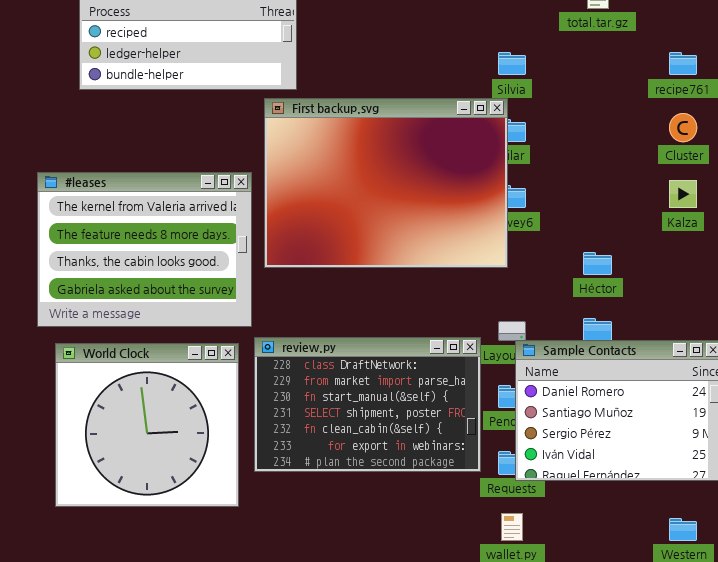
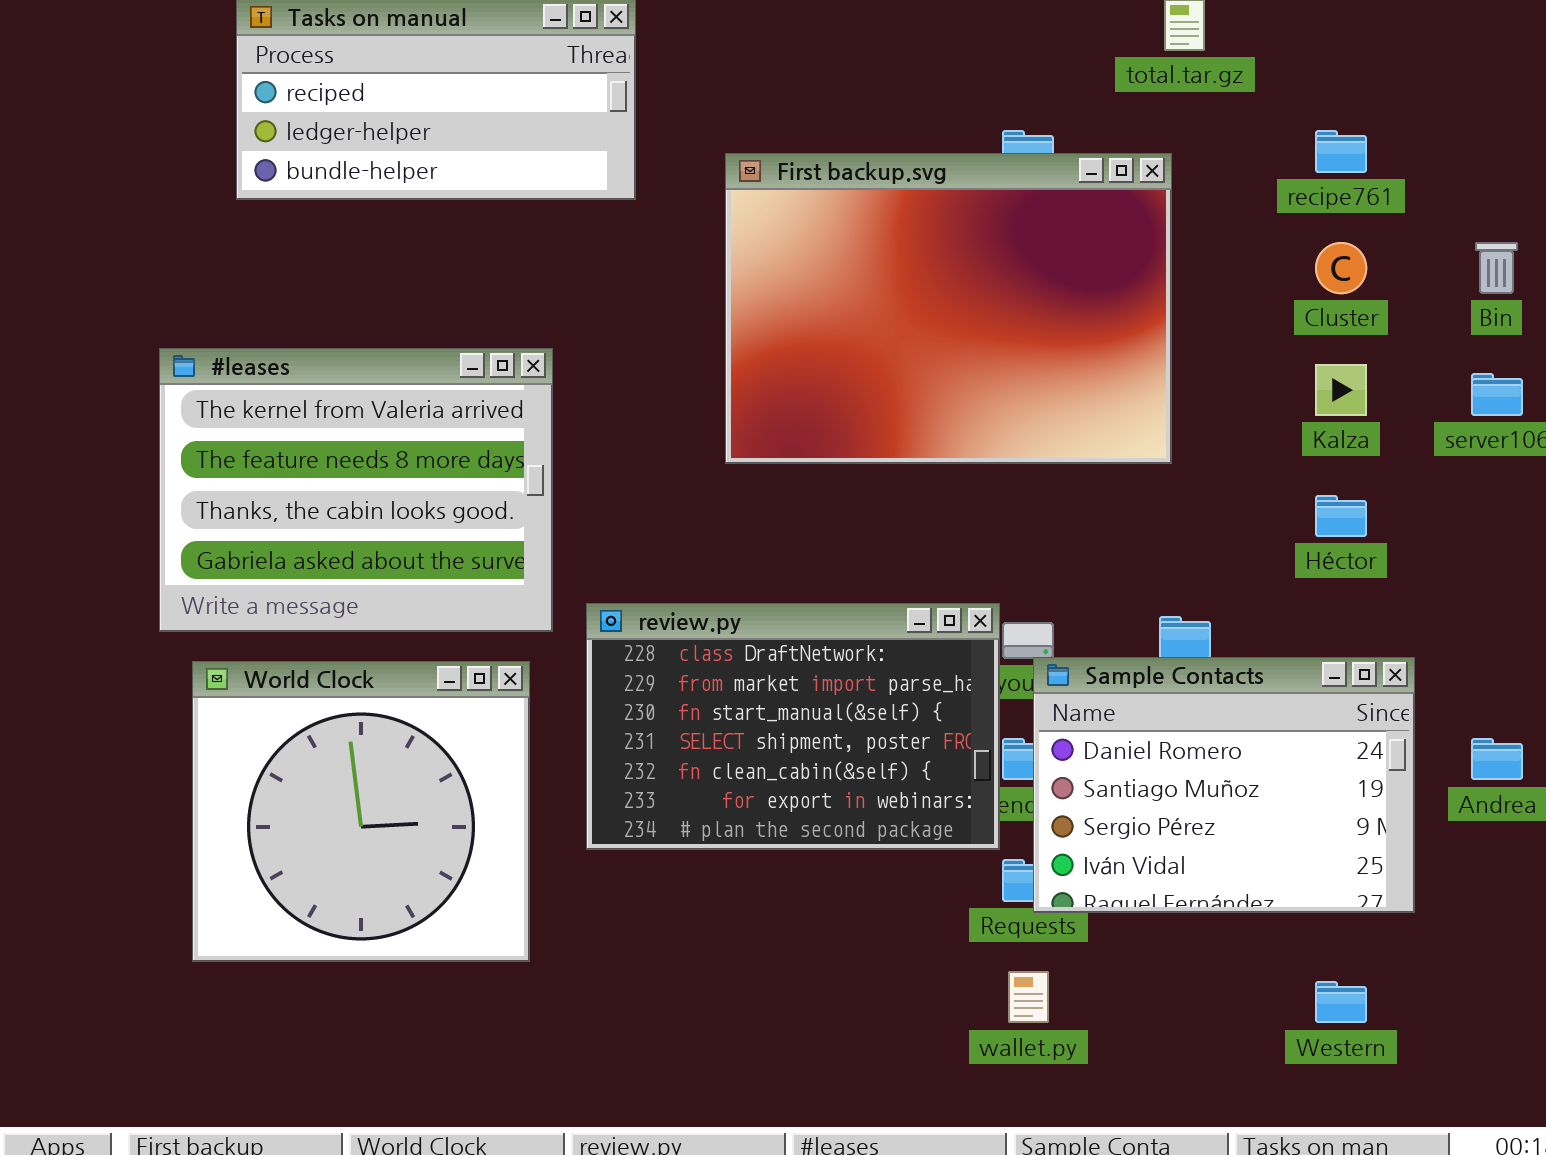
First backup.svg: [264,98,508,268] -> [725,153,1172,464], moved
Héctor: [583,252,612,275] -> [1315,495,1367,537], moved
review.py: [254,337,481,472] -> [586,603,1000,850], moved

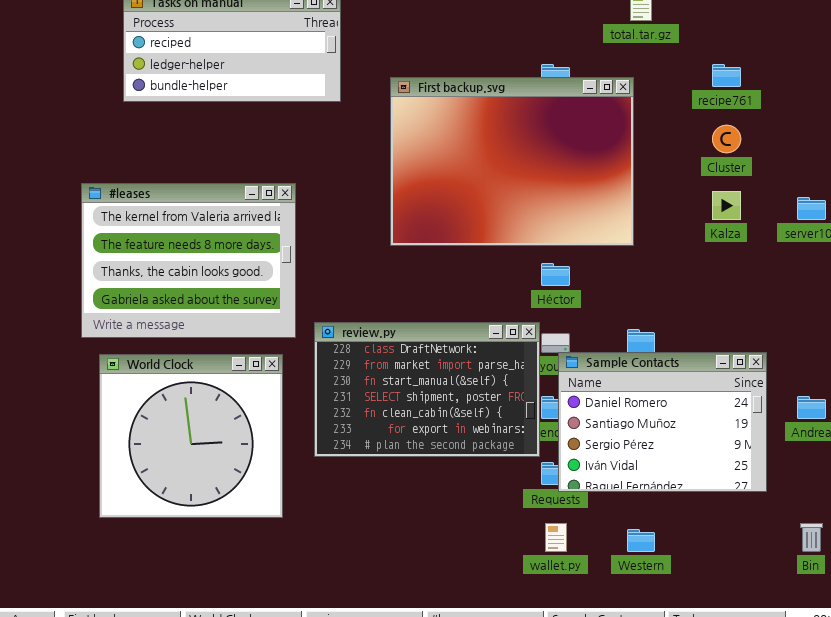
Bin: [1475,242,1518,294] -> [800,523,823,552], moved
Héctor: [1315,495,1367,537] -> [541,263,570,286], moved
Western: [1315,981,1367,1023] -> [627,529,655,552], moved

